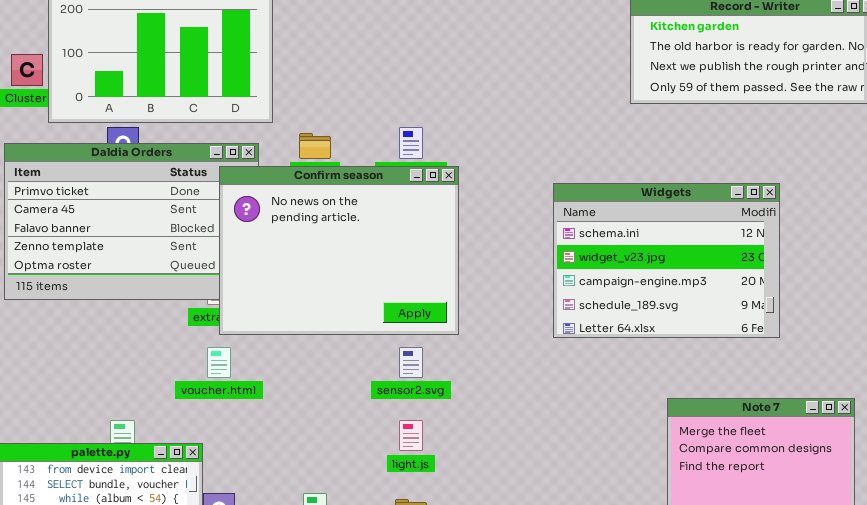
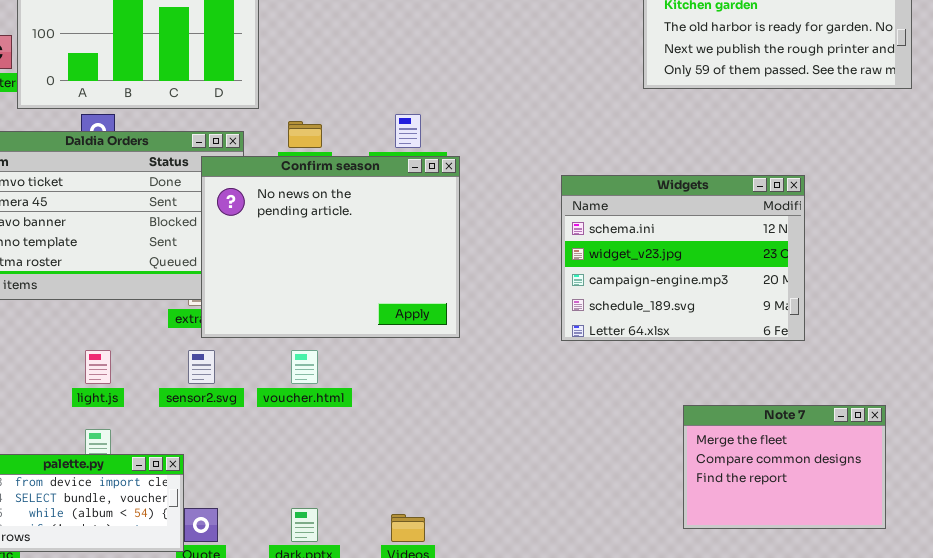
voucher.html: [207,347,231,378] -> [291,350,318,384], moved
sensor2.svg: [399,347,423,378] -> [188,350,215,384], moved
light.js: [399,420,423,451] -> [85,350,111,384], moved

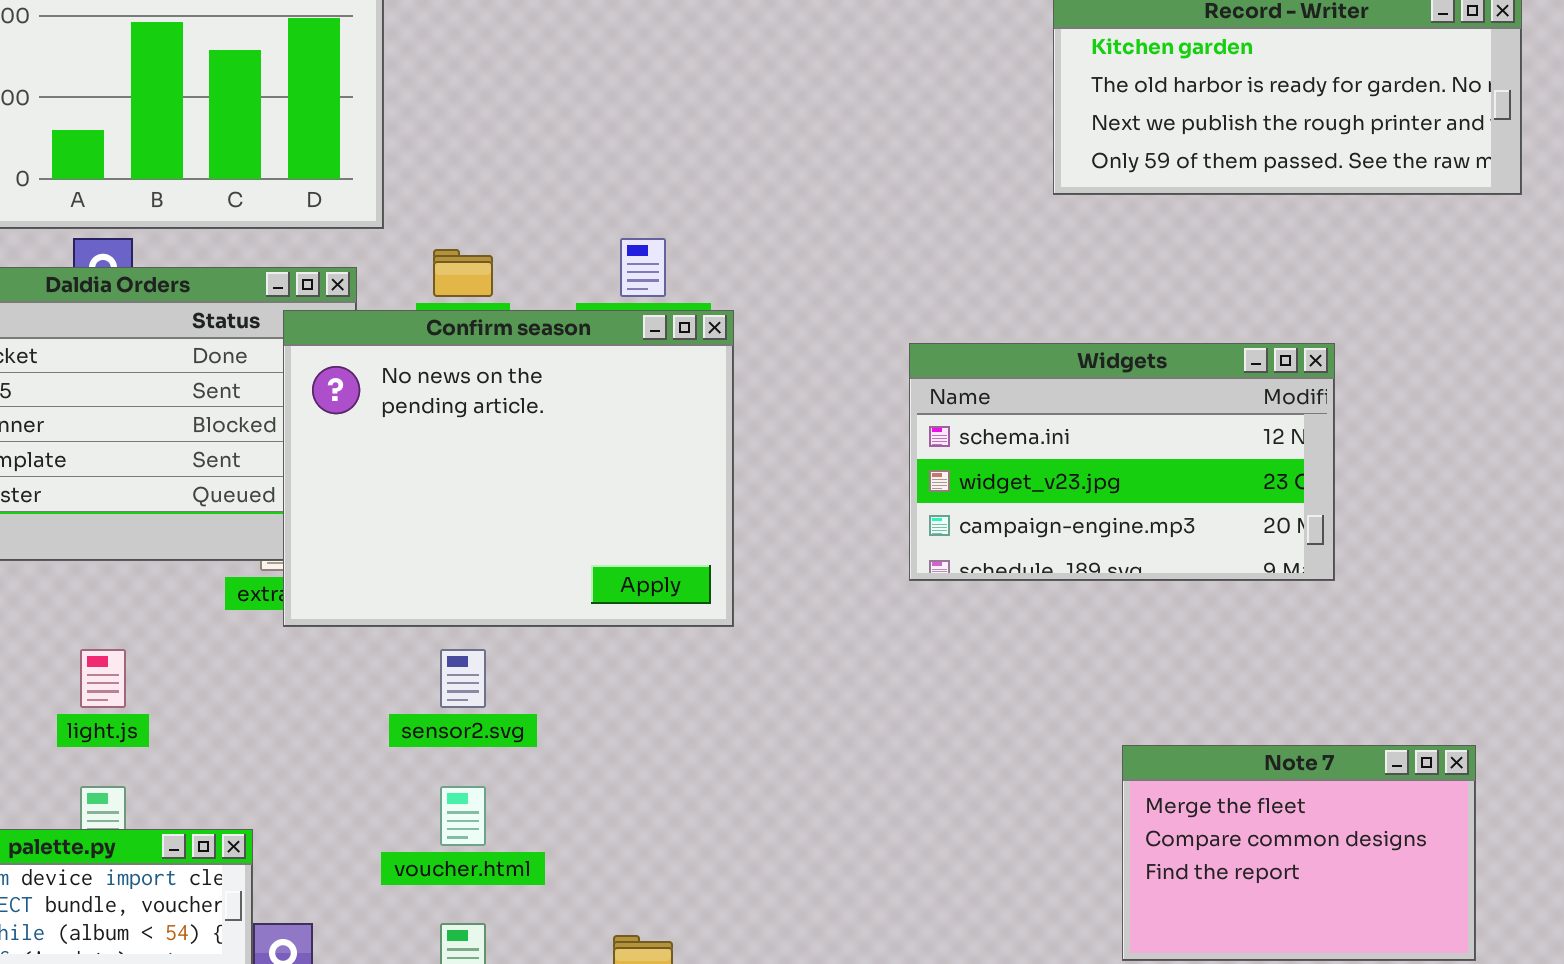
Widgets: [561,175,805,341] -> [909,343,1335,581], resized
sensor2.svg: [188,350,215,384] -> [440,649,486,708], moved
voucher.html: [291,350,318,384] -> [440,786,486,846], moved

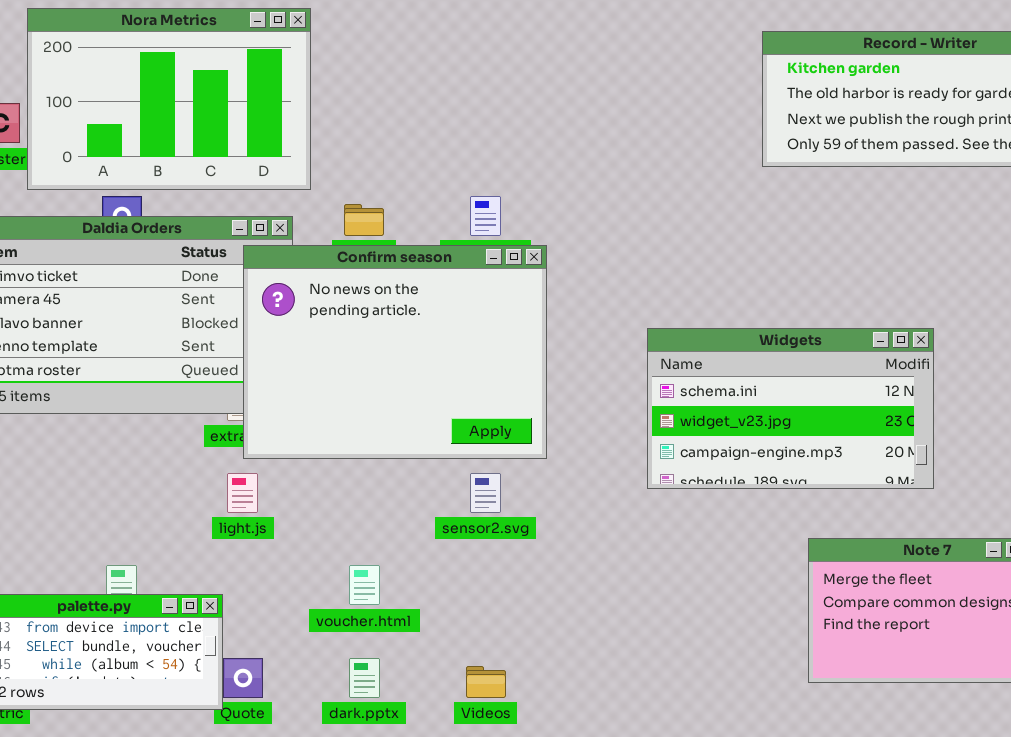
Widgets: [909,343,1335,581] -> [647,328,934,489], moved
light.js: [80,649,126,708] -> [227,473,258,513], moved
sensor2.svg: [440,649,486,708] -> [470,473,501,513], moved

